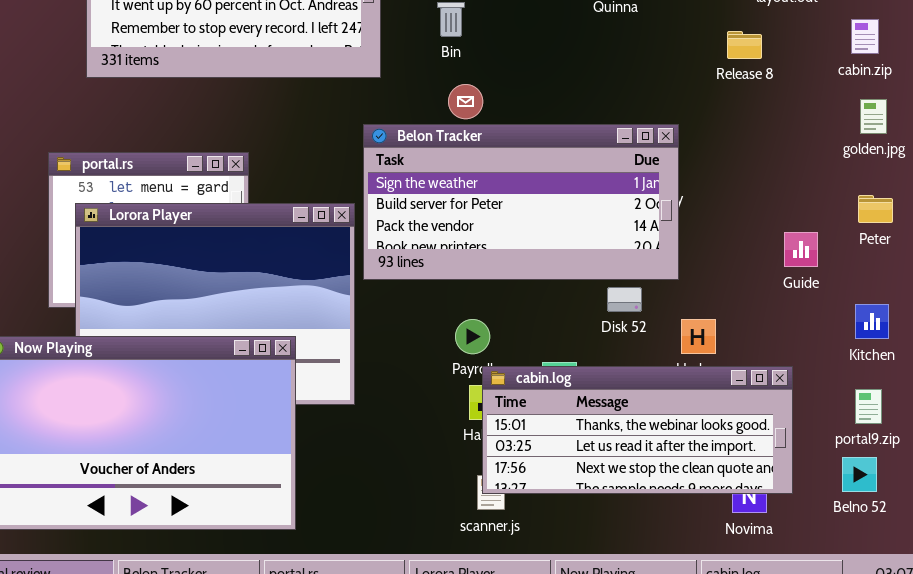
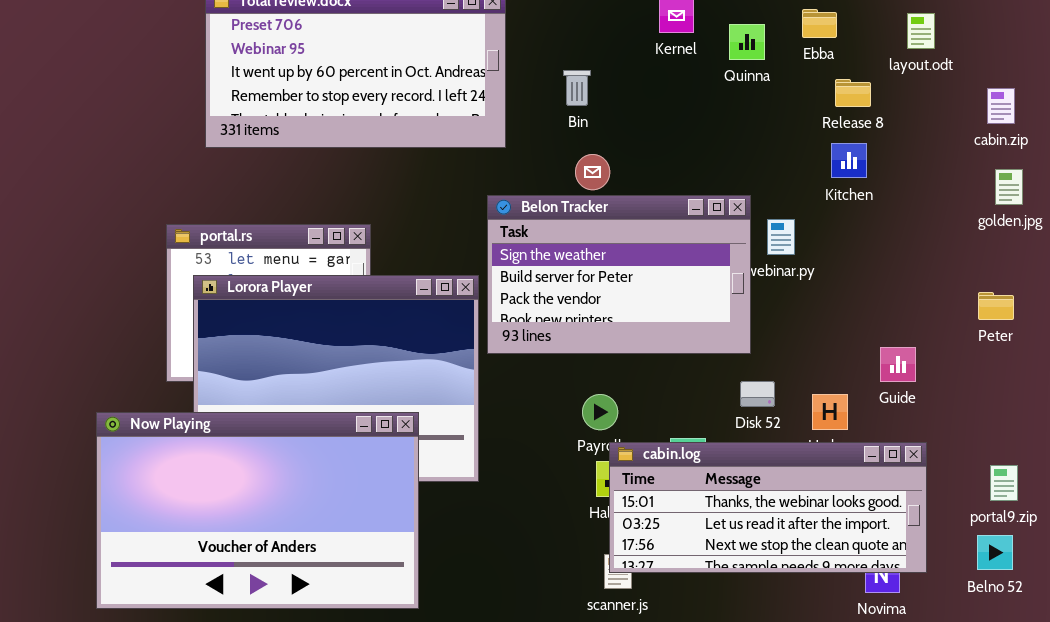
Release 8: [727,31,762,59] -> [835,79,871,107], moved
Belon Tracker: [363,124,679,280] -> [487,195,751,354], resized
Peter: [858,195,893,223] -> [978,292,1014,320], moved
Guide: [784,232,818,267] -> [880,347,916,382], moved
Disk 52: [607,287,642,312] -> [740,381,775,407], moved
Kitchen: [855,304,889,339] -> [831,143,867,178], moved

